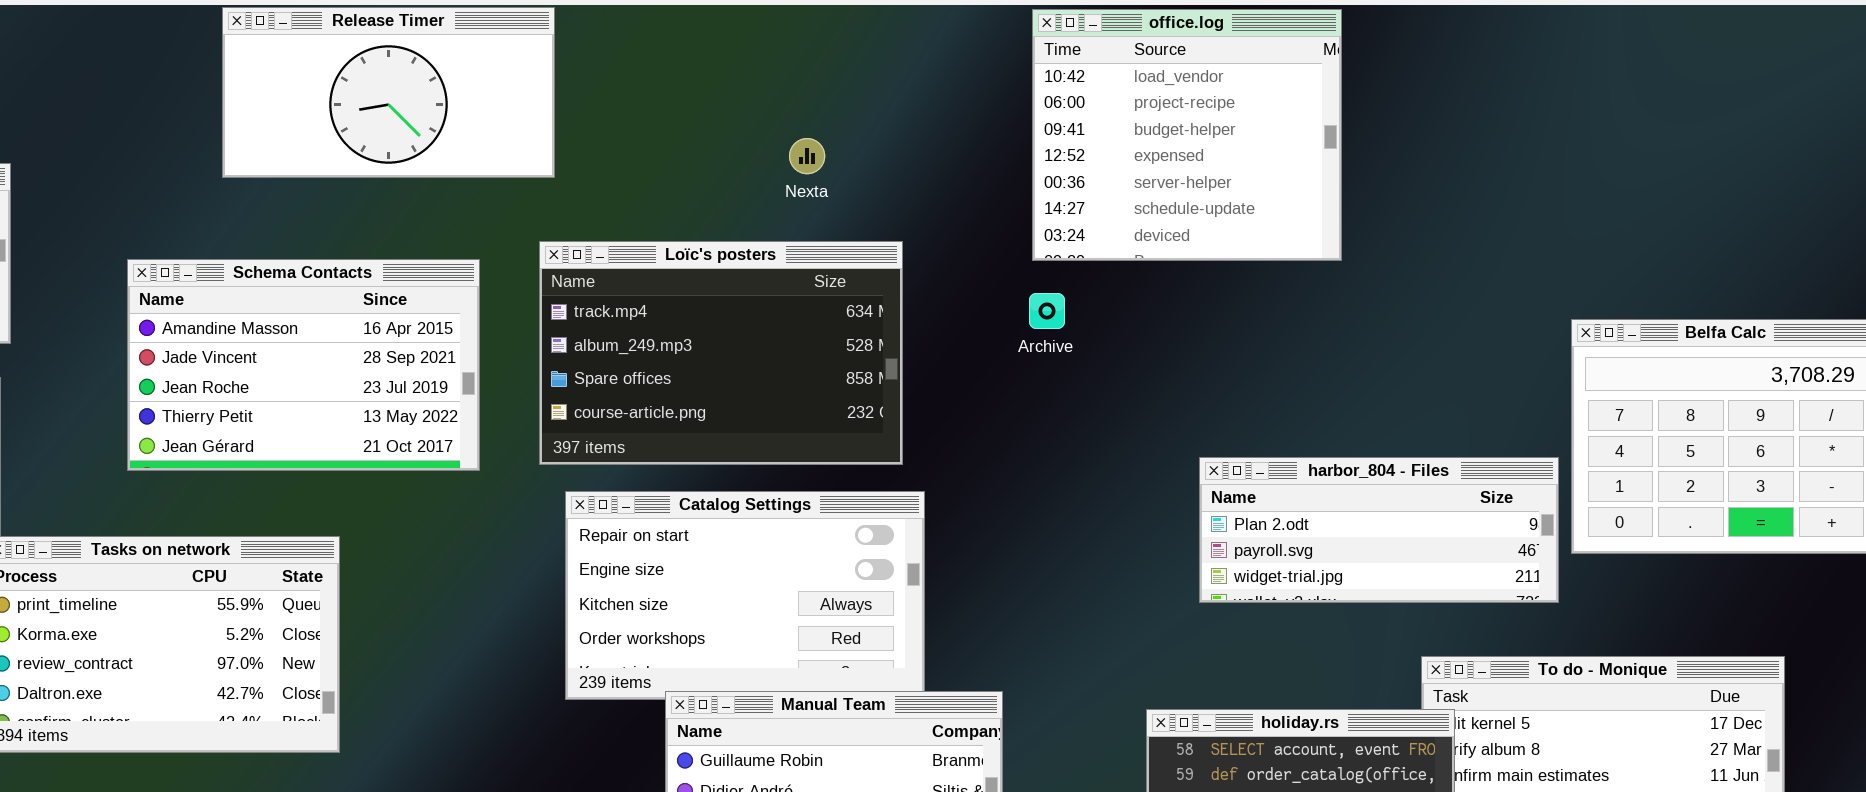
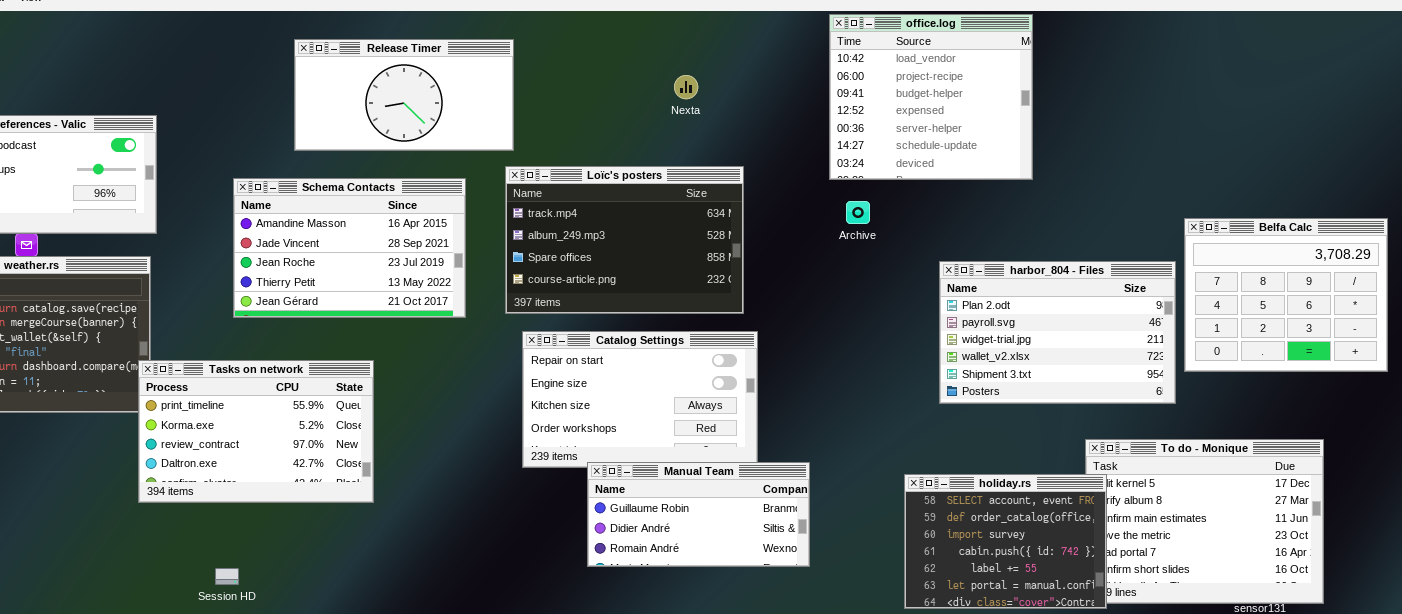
Release Timer: [222,7,555,178] -> [294,39,514,151], moved
Nexta: [789,138,825,174] -> [674,75,698,99], moved
Archive: [1029,293,1065,329] -> [846,201,870,224], moved
harbor_804 - Files: [1199,457,1559,603] -> [939,261,1176,404], resized

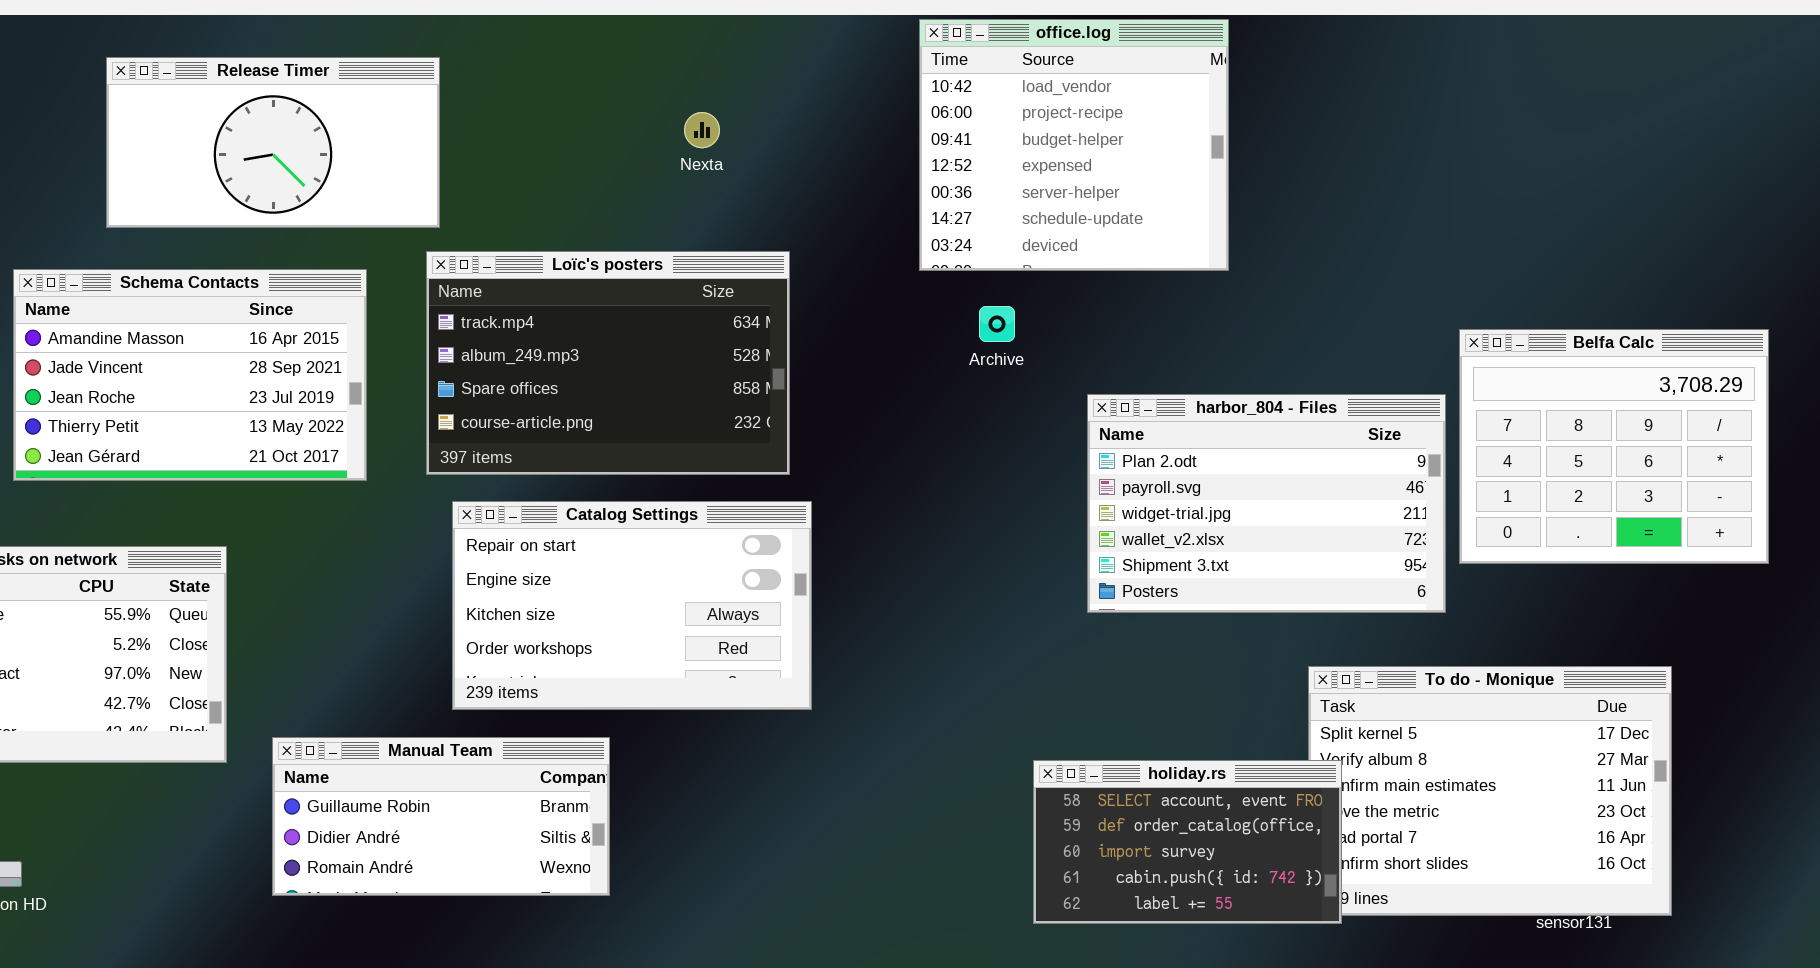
Archive: [846,201,870,224] -> [979,306,1015,342], moved
Manual Team: [587,462,810,567] -> [272,737,610,896], moved
holiday.rs: [904,474,1107,609] -> [1033,760,1342,924], resized

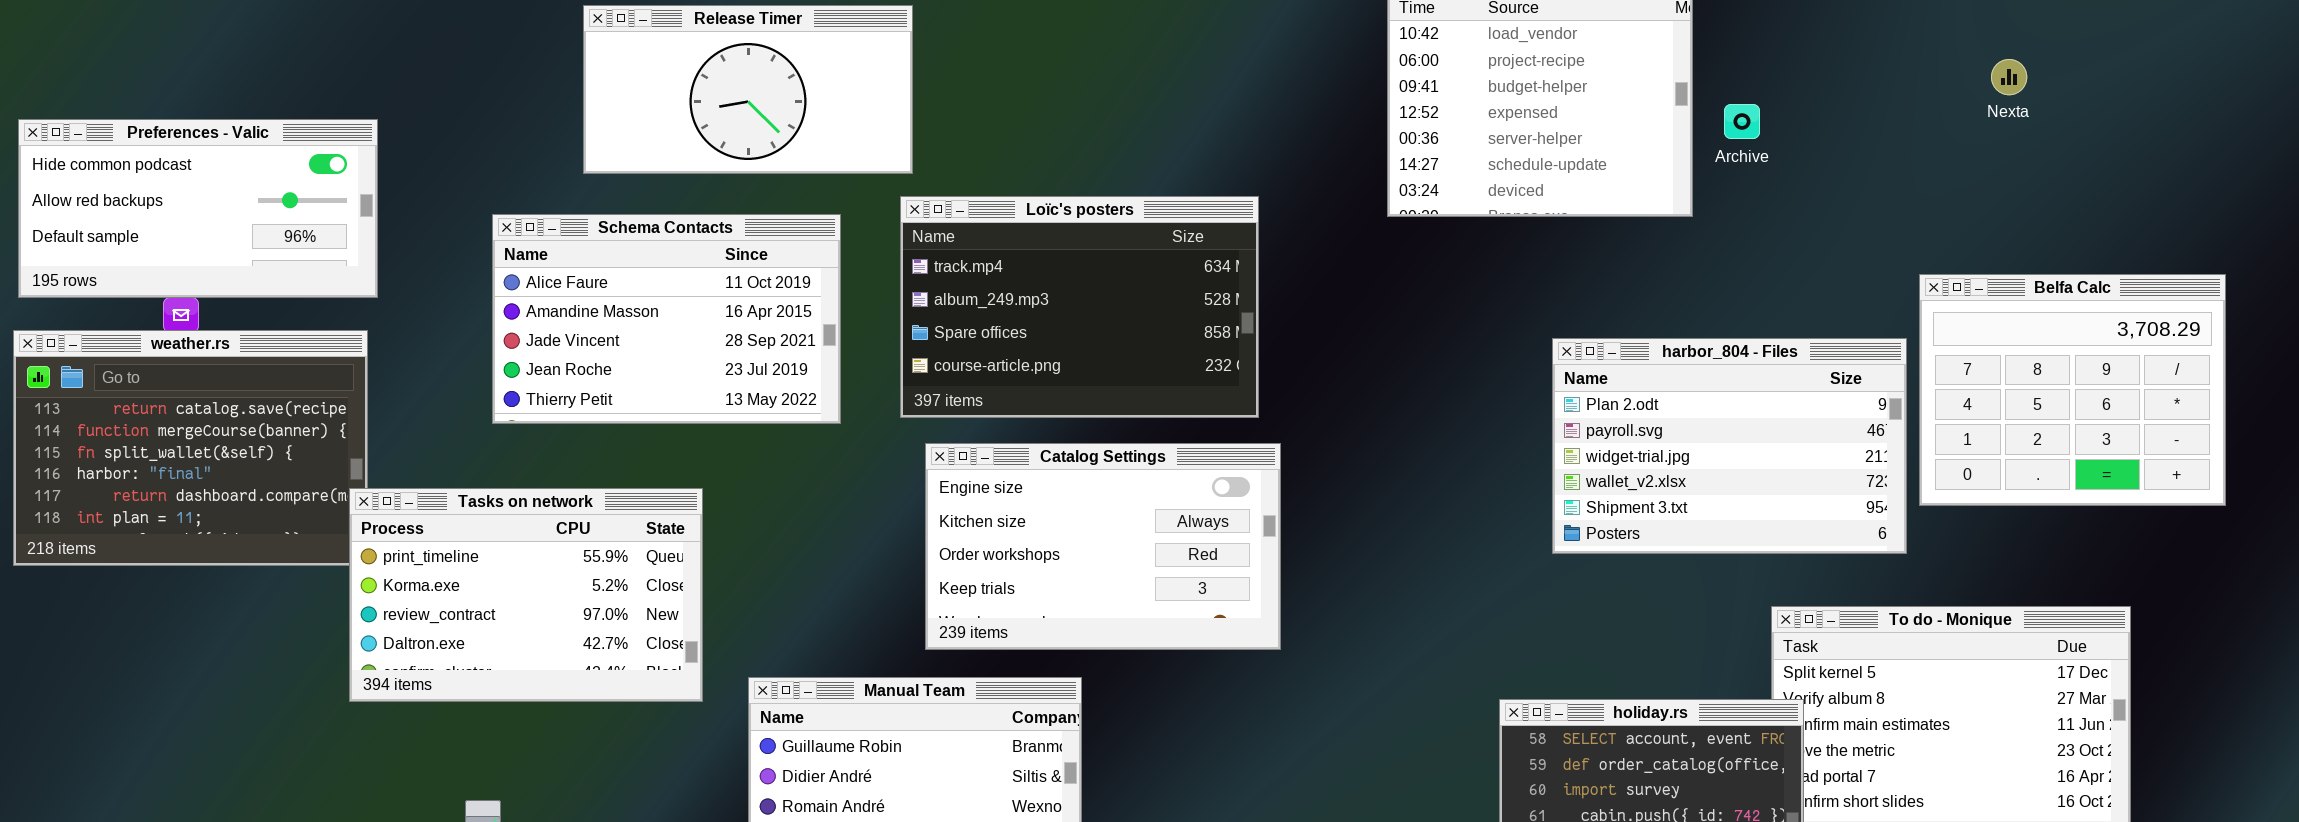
Nexta: [684,112,720,148] -> [1991,59,2027,95], moved
Schema Contacts: [13,269,367,481] -> [492,214,841,424], scrolled up 1 row
Archive: [979,306,1015,342] -> [1724,104,1760,139], moved
Catalog Settings: [452,501,812,710] -> [925,443,1281,650], scrolled down 1 row

